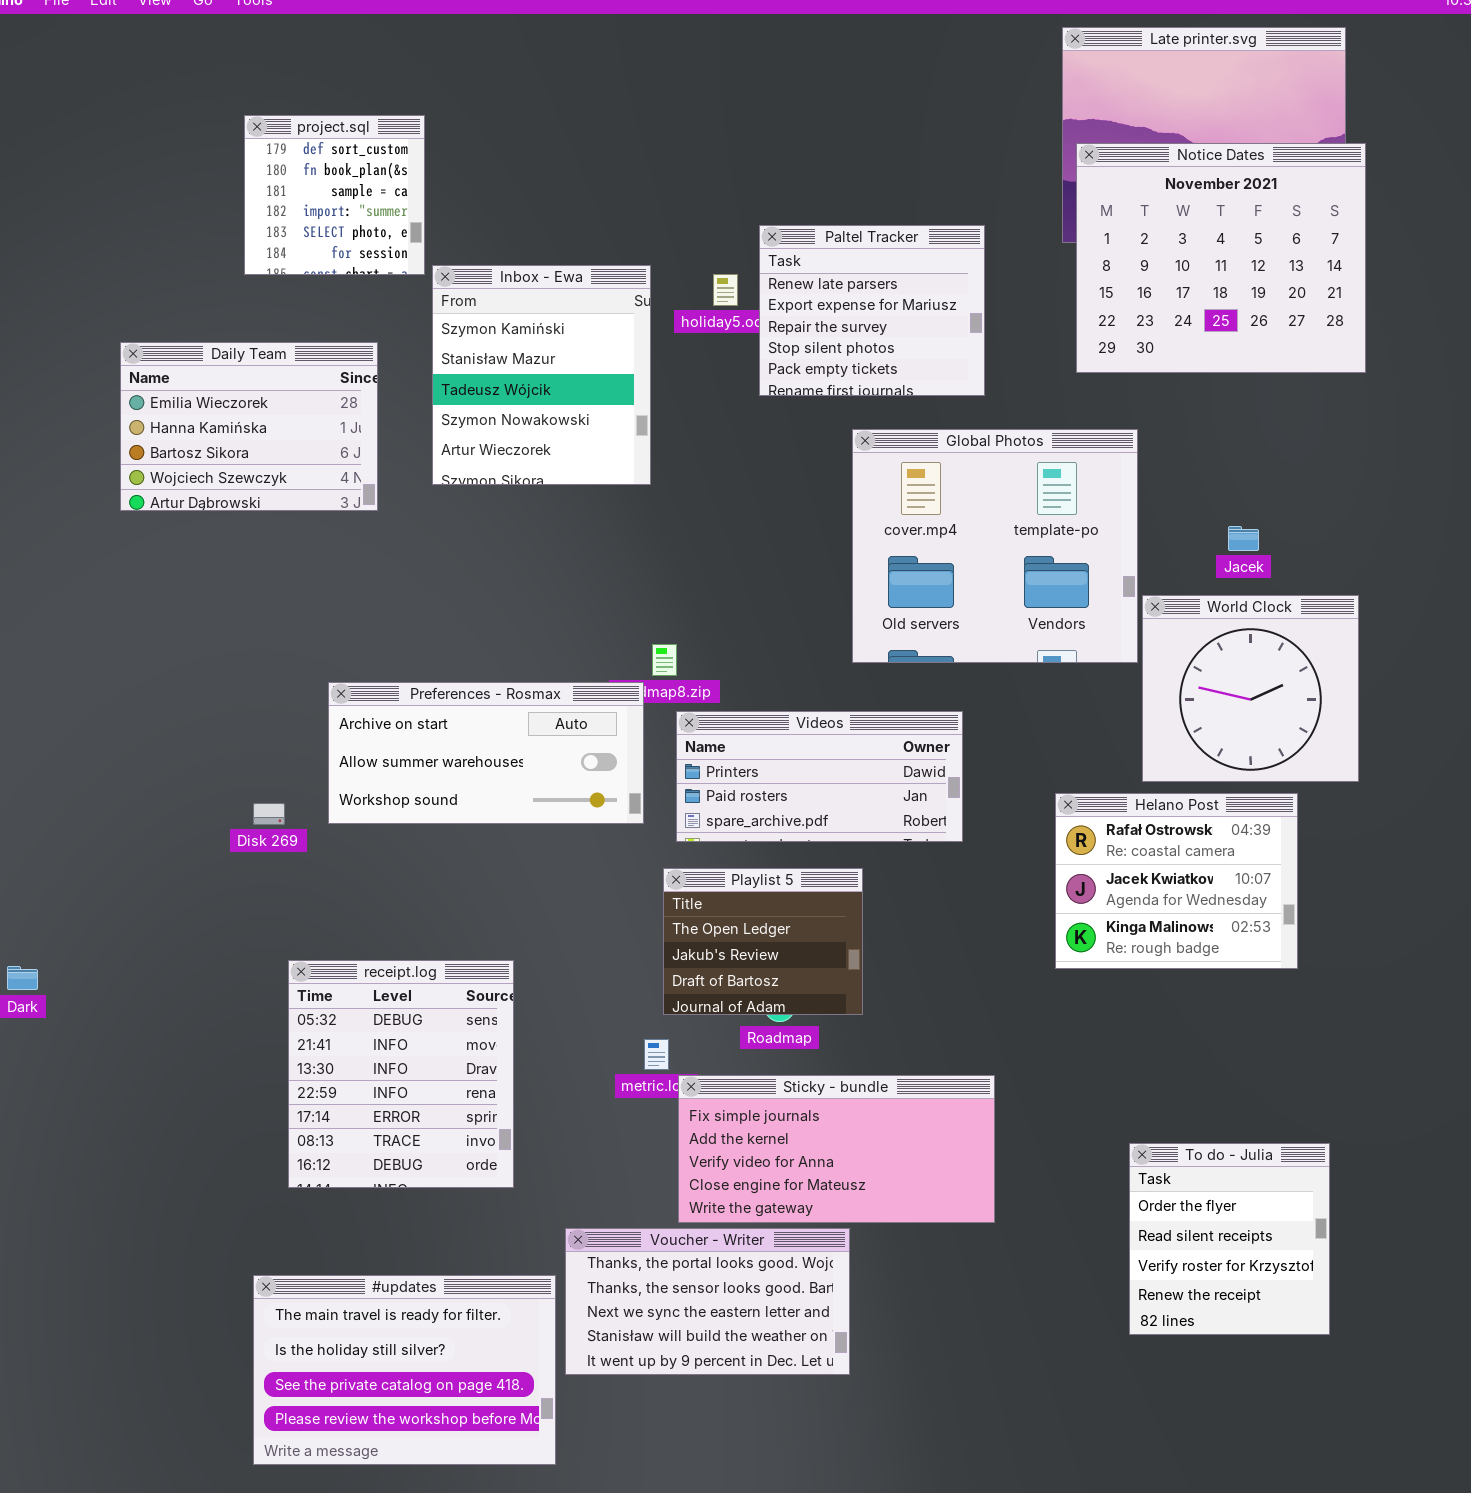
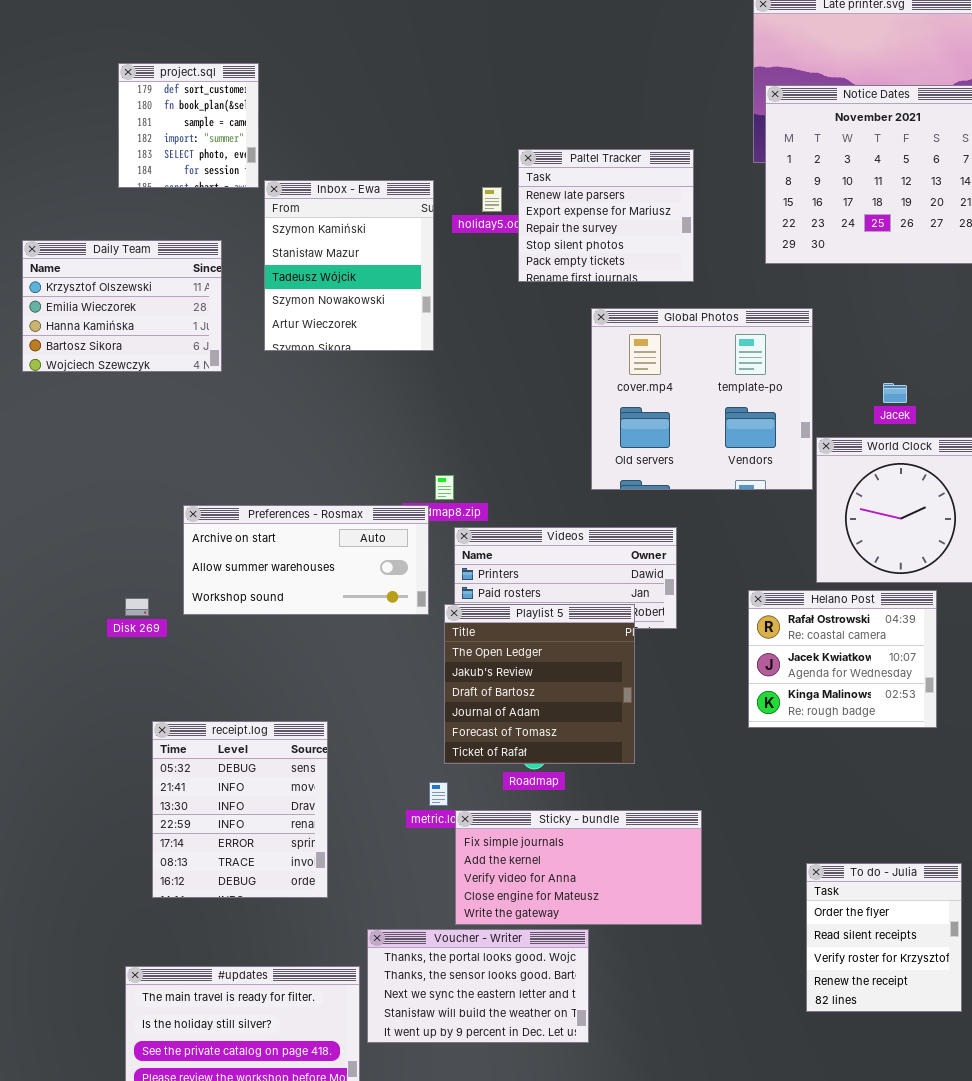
Daily Team: [120,342,378,511] -> [22,240,222,372], scrolled up 1 row
Playlist 5: [663,868,863,1015] -> [444,604,635,764], resized

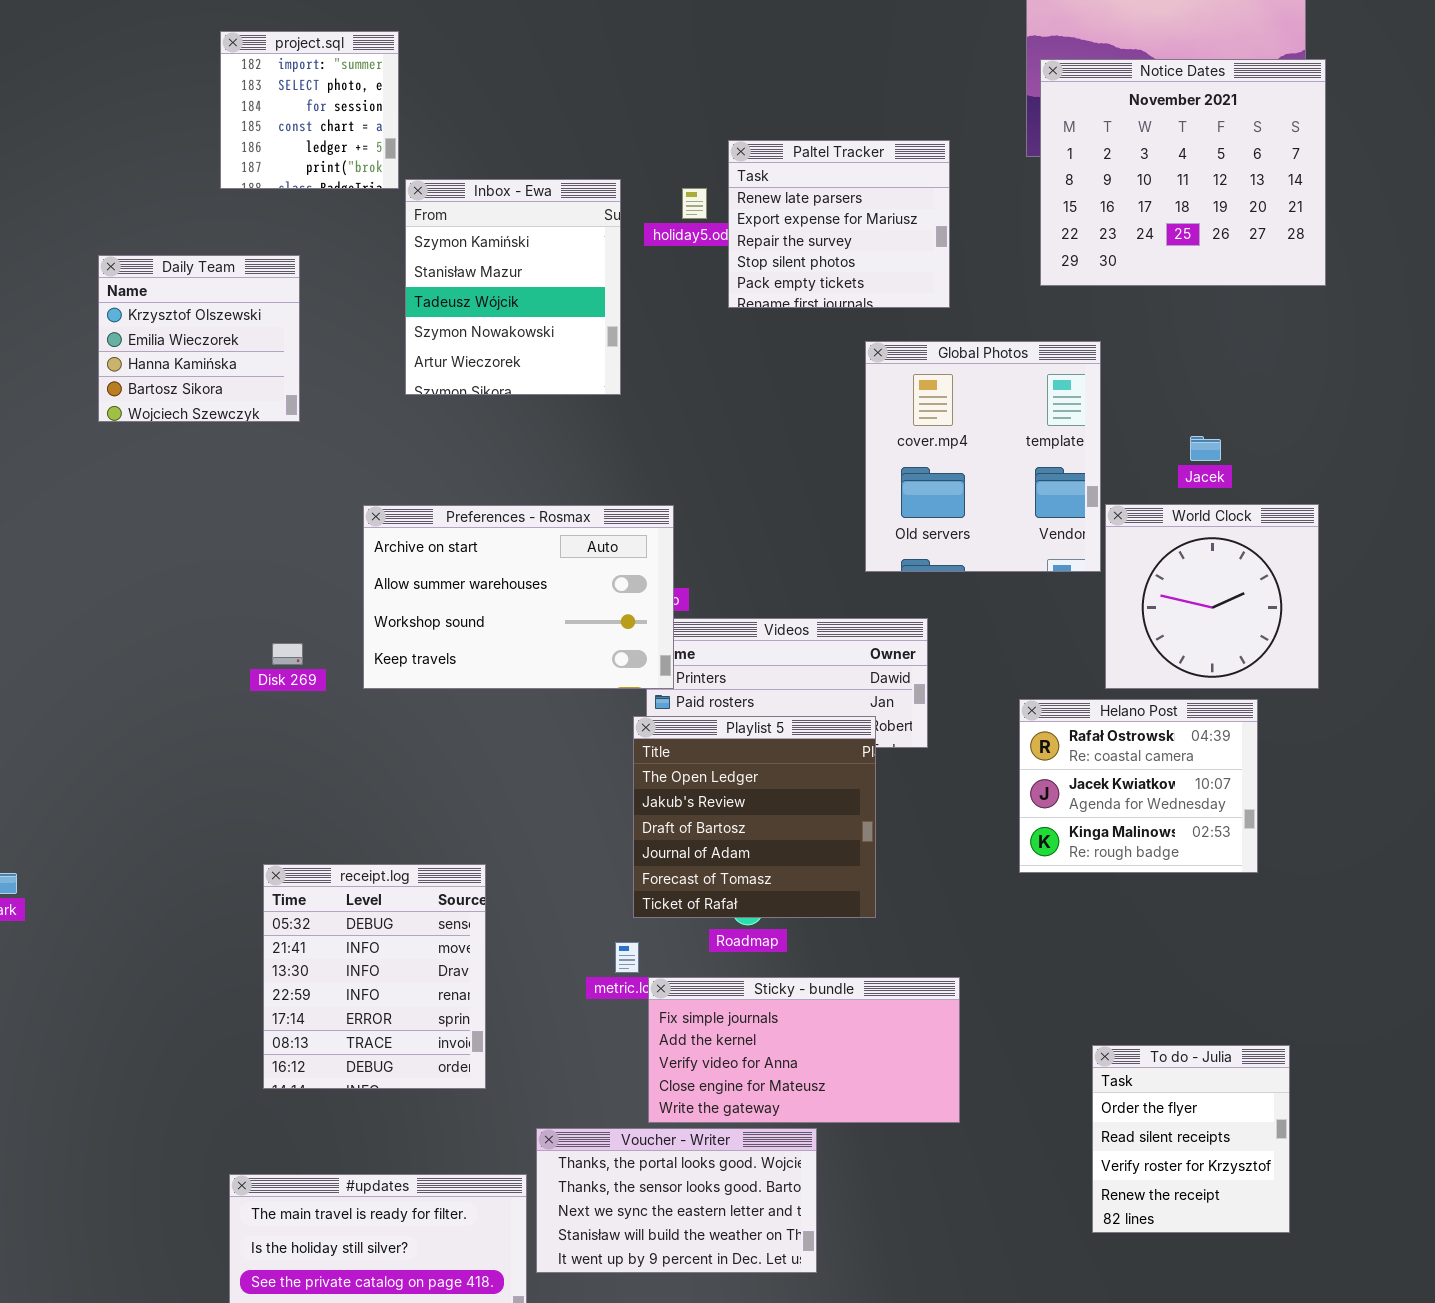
project.sql: [118,63,259,188] -> [220,31,399,189], scrolled down 3 rows
Daily Team: [22,240,222,372] -> [98,255,300,422], resized
Global Photos: [591,308,813,490] -> [865,341,1101,572], resized
Preferences - Rosmax: [183,505,429,615] -> [363,505,674,689], moved, resized
Disk 269: [125,598,149,616] -> [272,643,303,665], moved

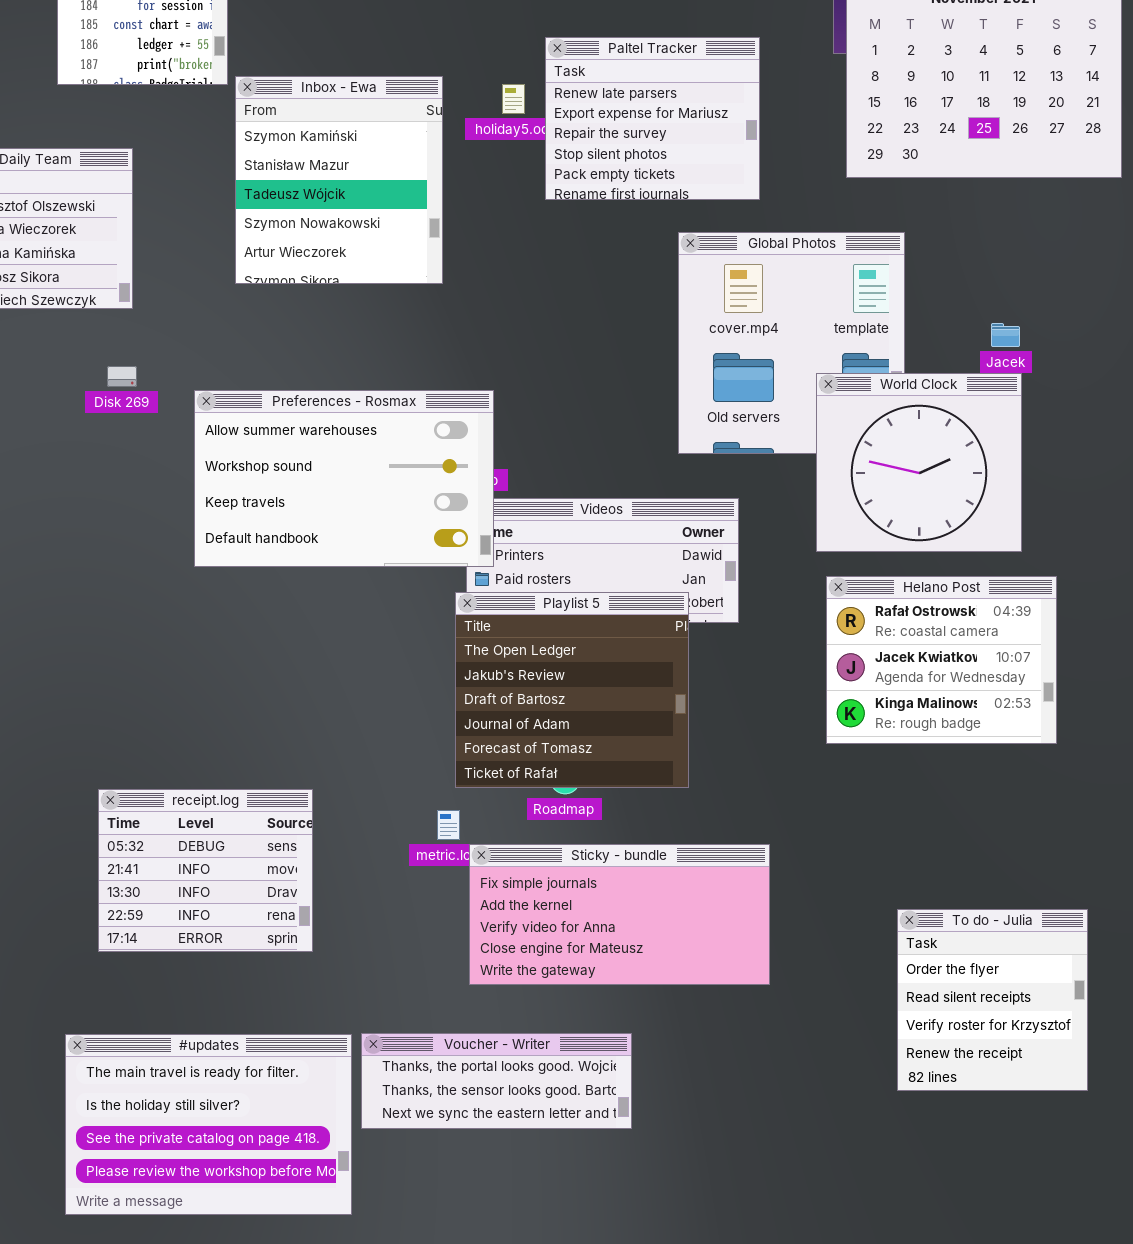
World Clock: [1105,504,1319,689] -> [816,373,1022,552], moved
Preferences - Rosmax: [363,505,674,689] -> [194,390,494,567], scrolled down 1 row
Disk 269: [272,643,303,665] -> [107,366,137,387], moved
receipt.log: [263,864,486,1089] -> [98,789,313,952], resized
Voucher - Writer: [536,1128,817,1273] -> [361,1033,632,1129], resized

